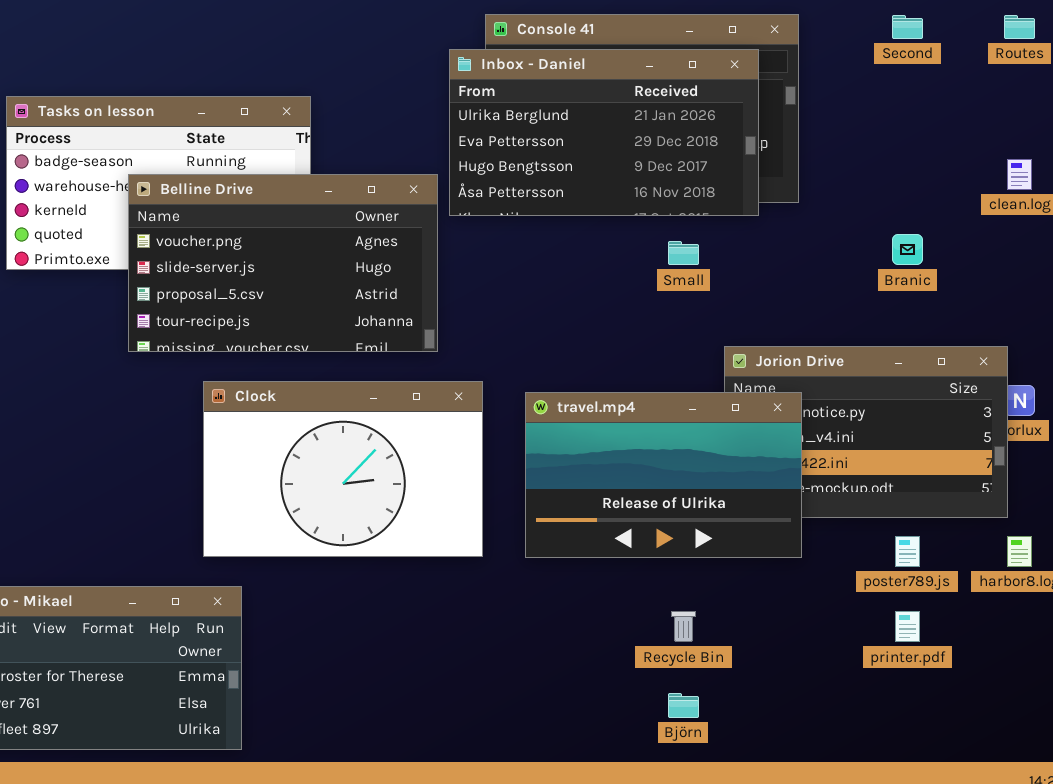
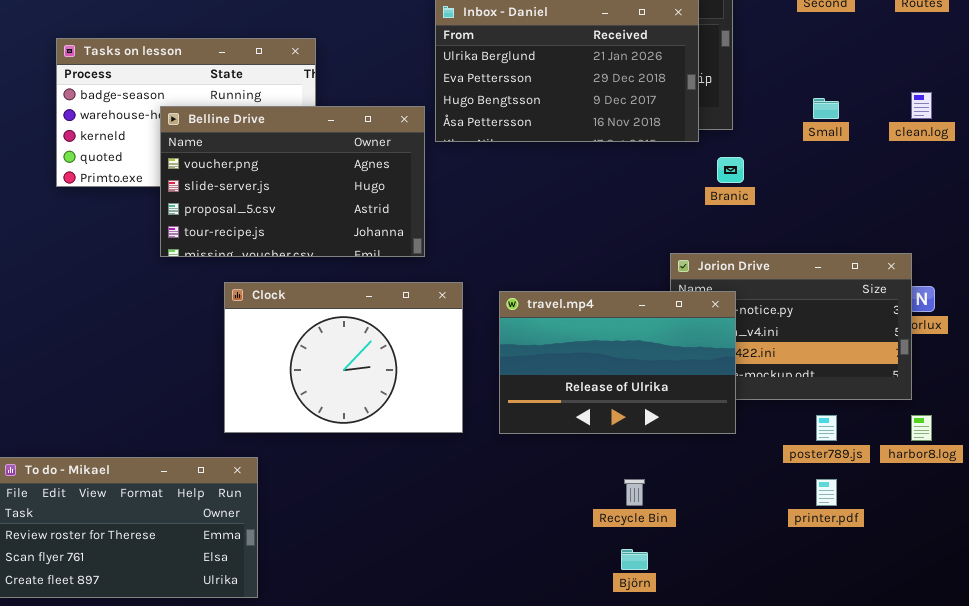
Branic: [892,234,923,265] -> [717,157,744,183], moved
Small: [668,241,699,265] -> [813,98,839,119], moved

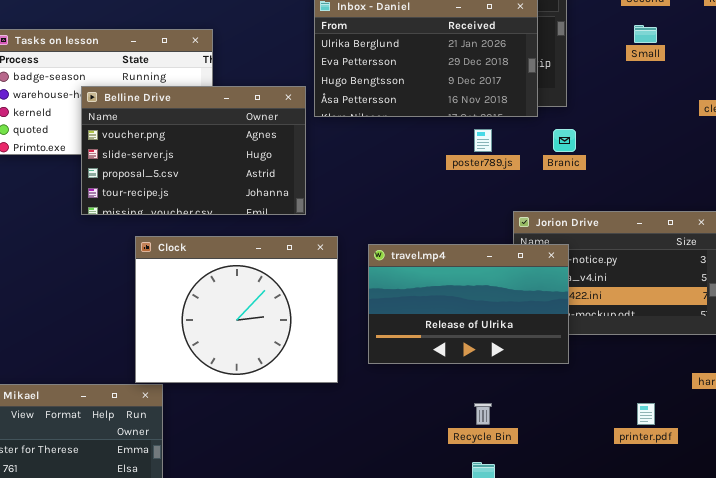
Small: [813,98,839,119] -> [634,25,657,43], moved
Clock: [224,282,463,433] -> [135,236,338,383], resized
poster789.js: [816,415,837,441] -> [474,129,492,152], moved

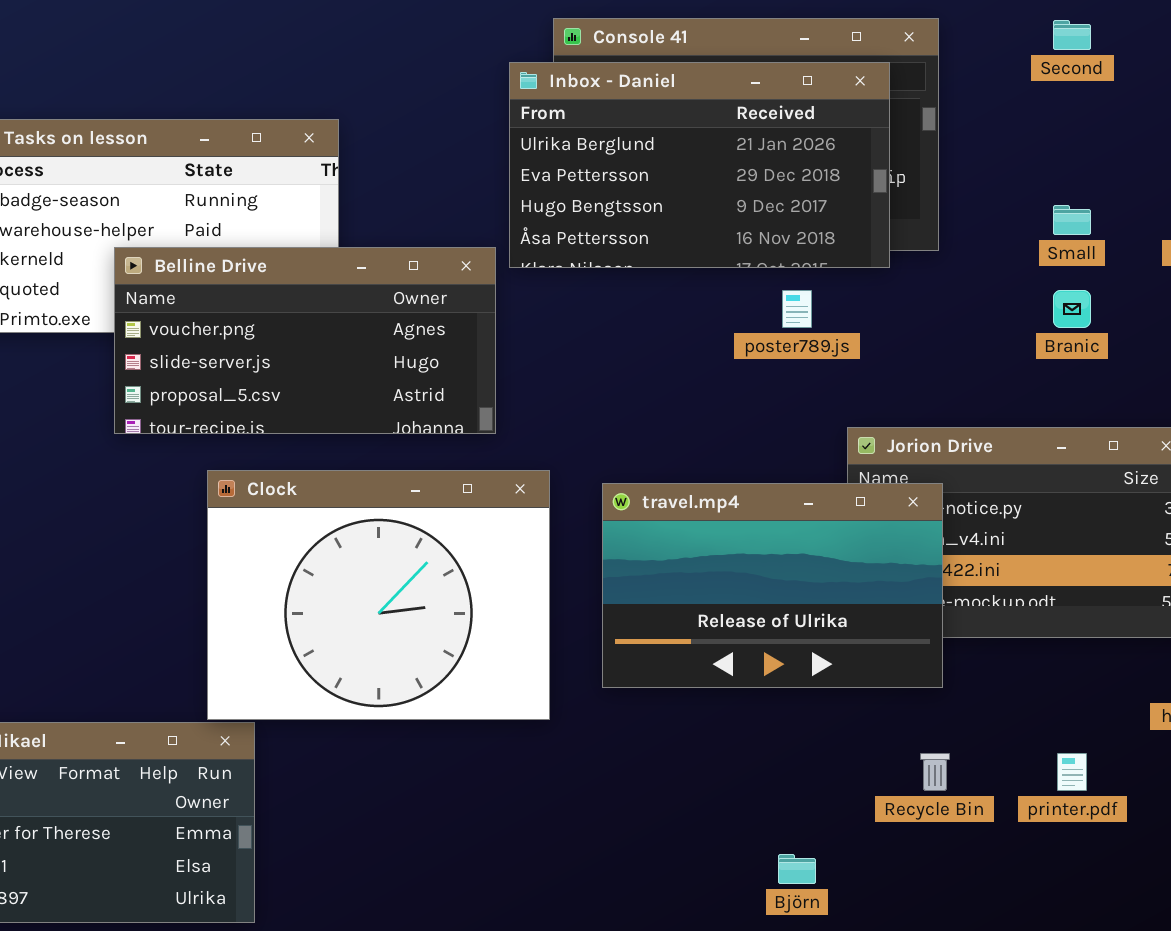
Small: [634,25,657,43] -> [1053,205,1091,235], moved
Belline Drive: [81,86,306,215] -> [114,247,496,434], resized
Branic: [553,129,576,152] -> [1053,290,1091,328], moved
Recycle Bin: [474,403,492,425] -> [920,753,950,791], moved

